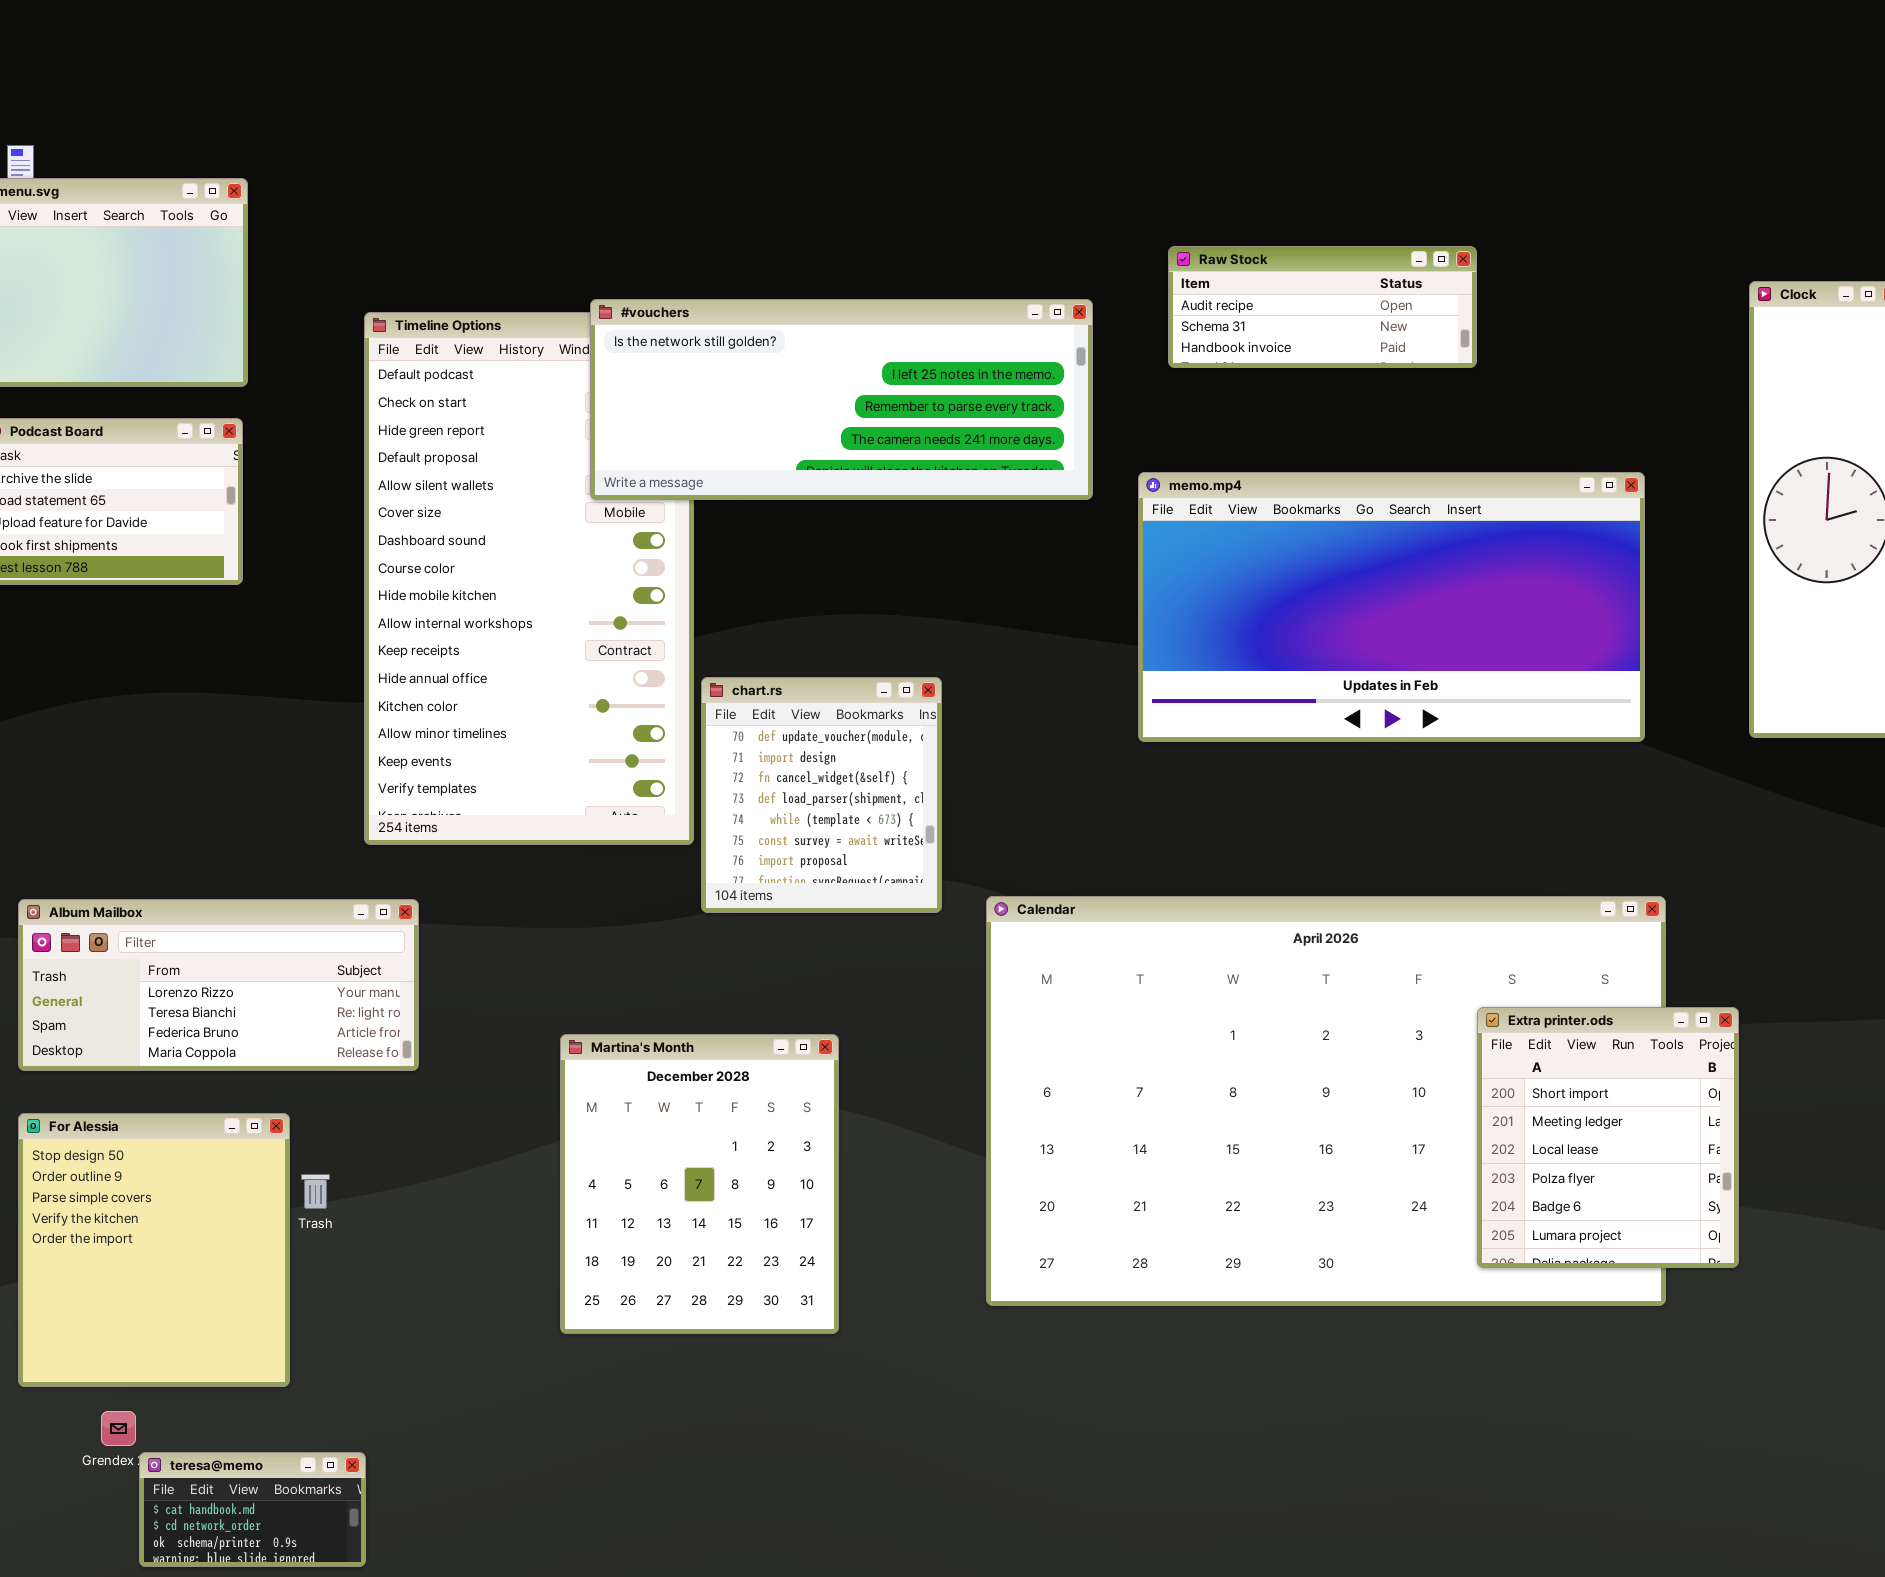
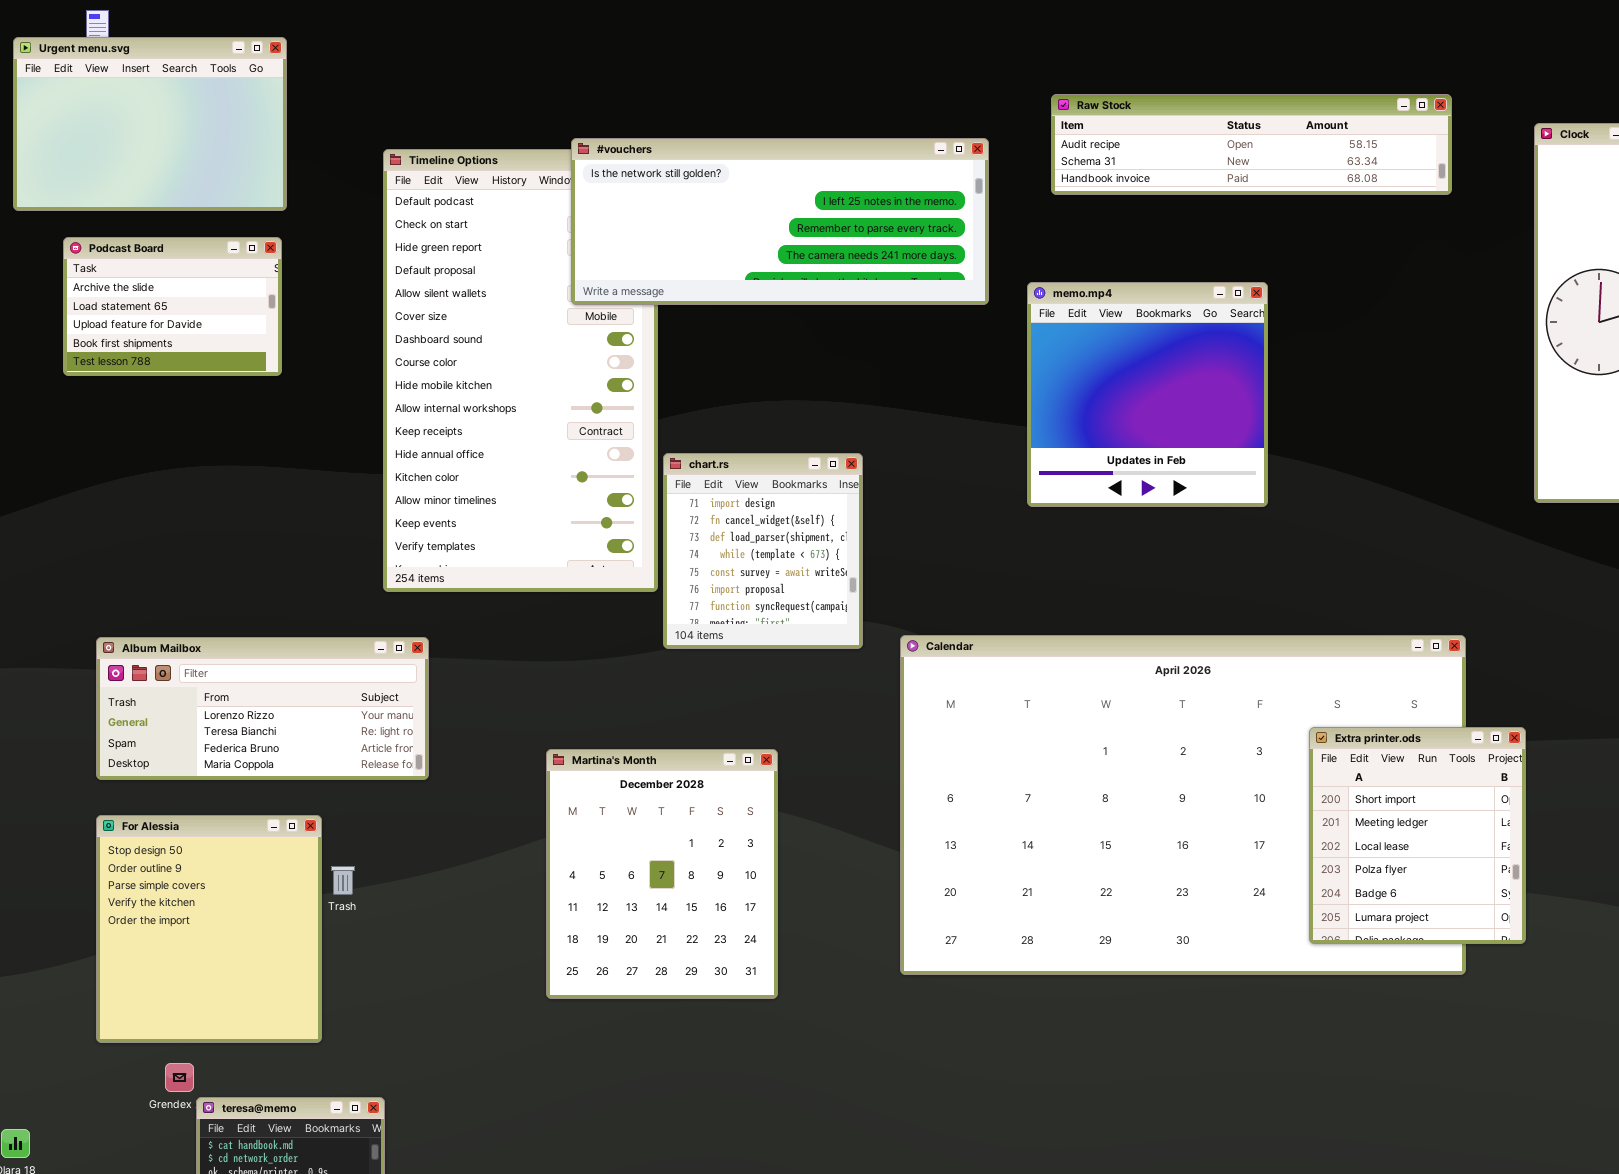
Raw Stock: [1168,246,1477,368] -> [1051,94,1452,195], resized
memo.mp4: [1138,472,1645,742] -> [1027,282,1268,507], resized
chart.rs: [701,677,942,913] -> [663,453,863,649], scrolled down 1 row

